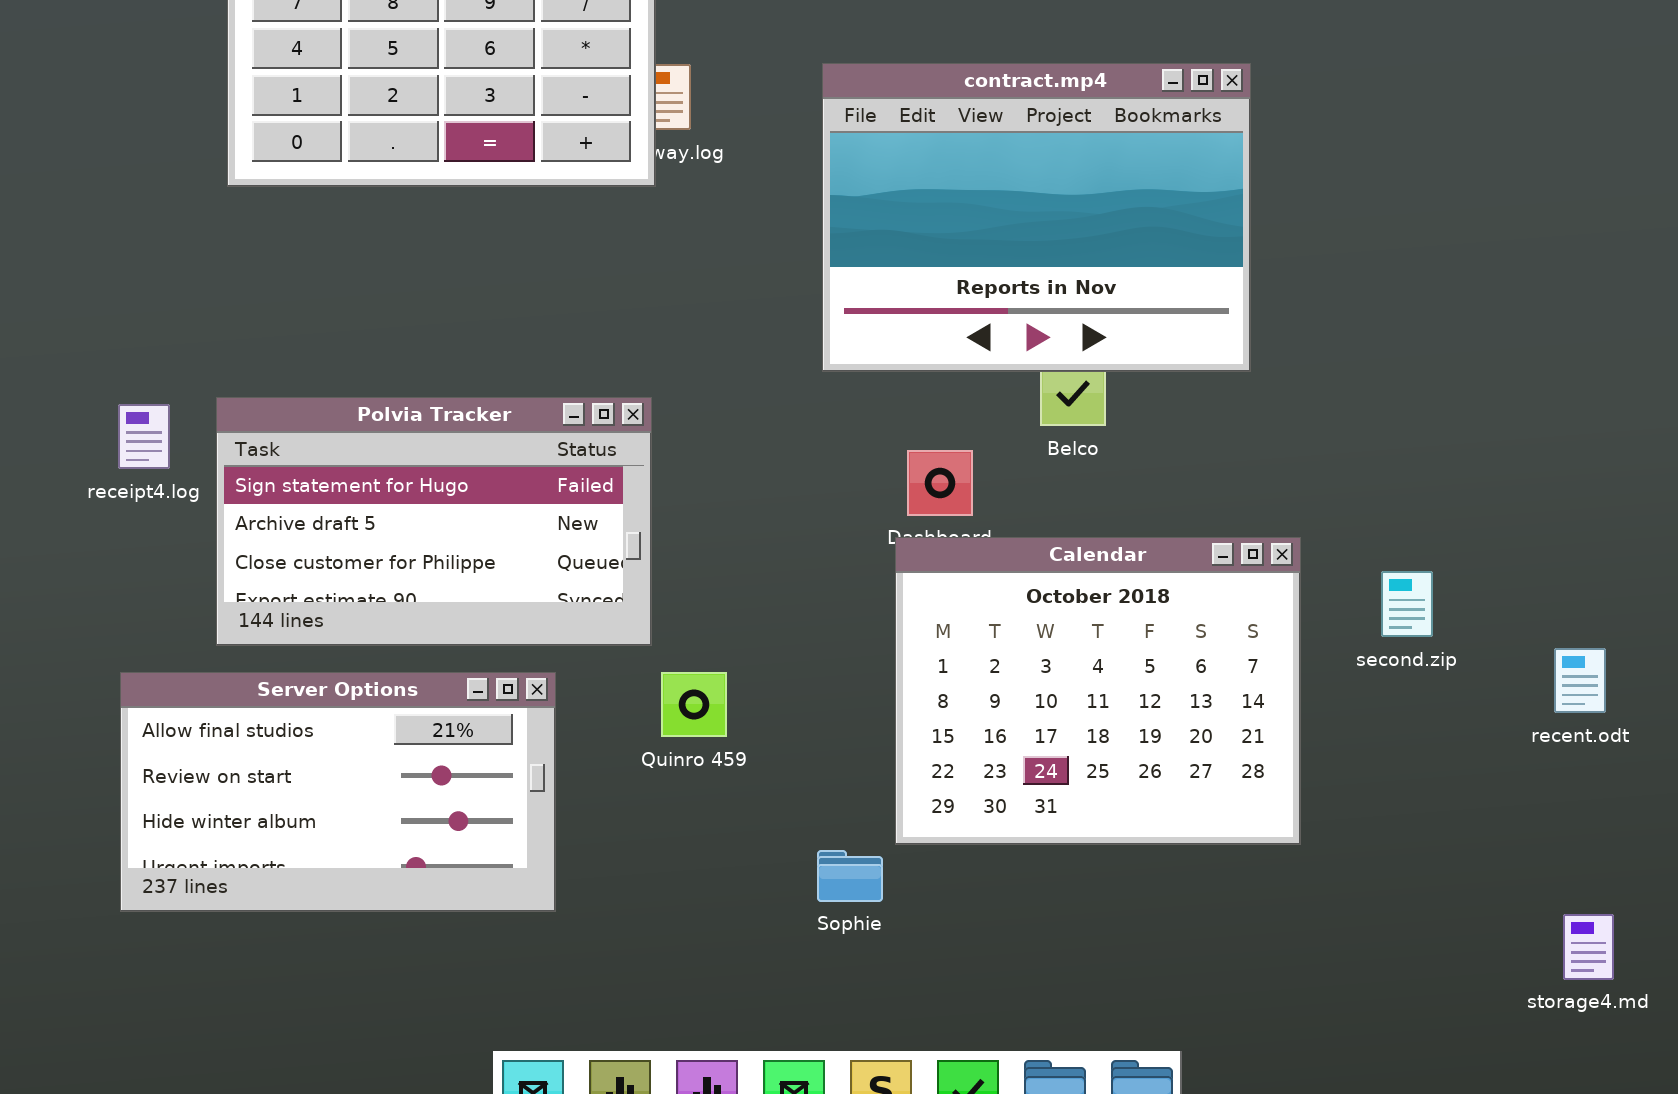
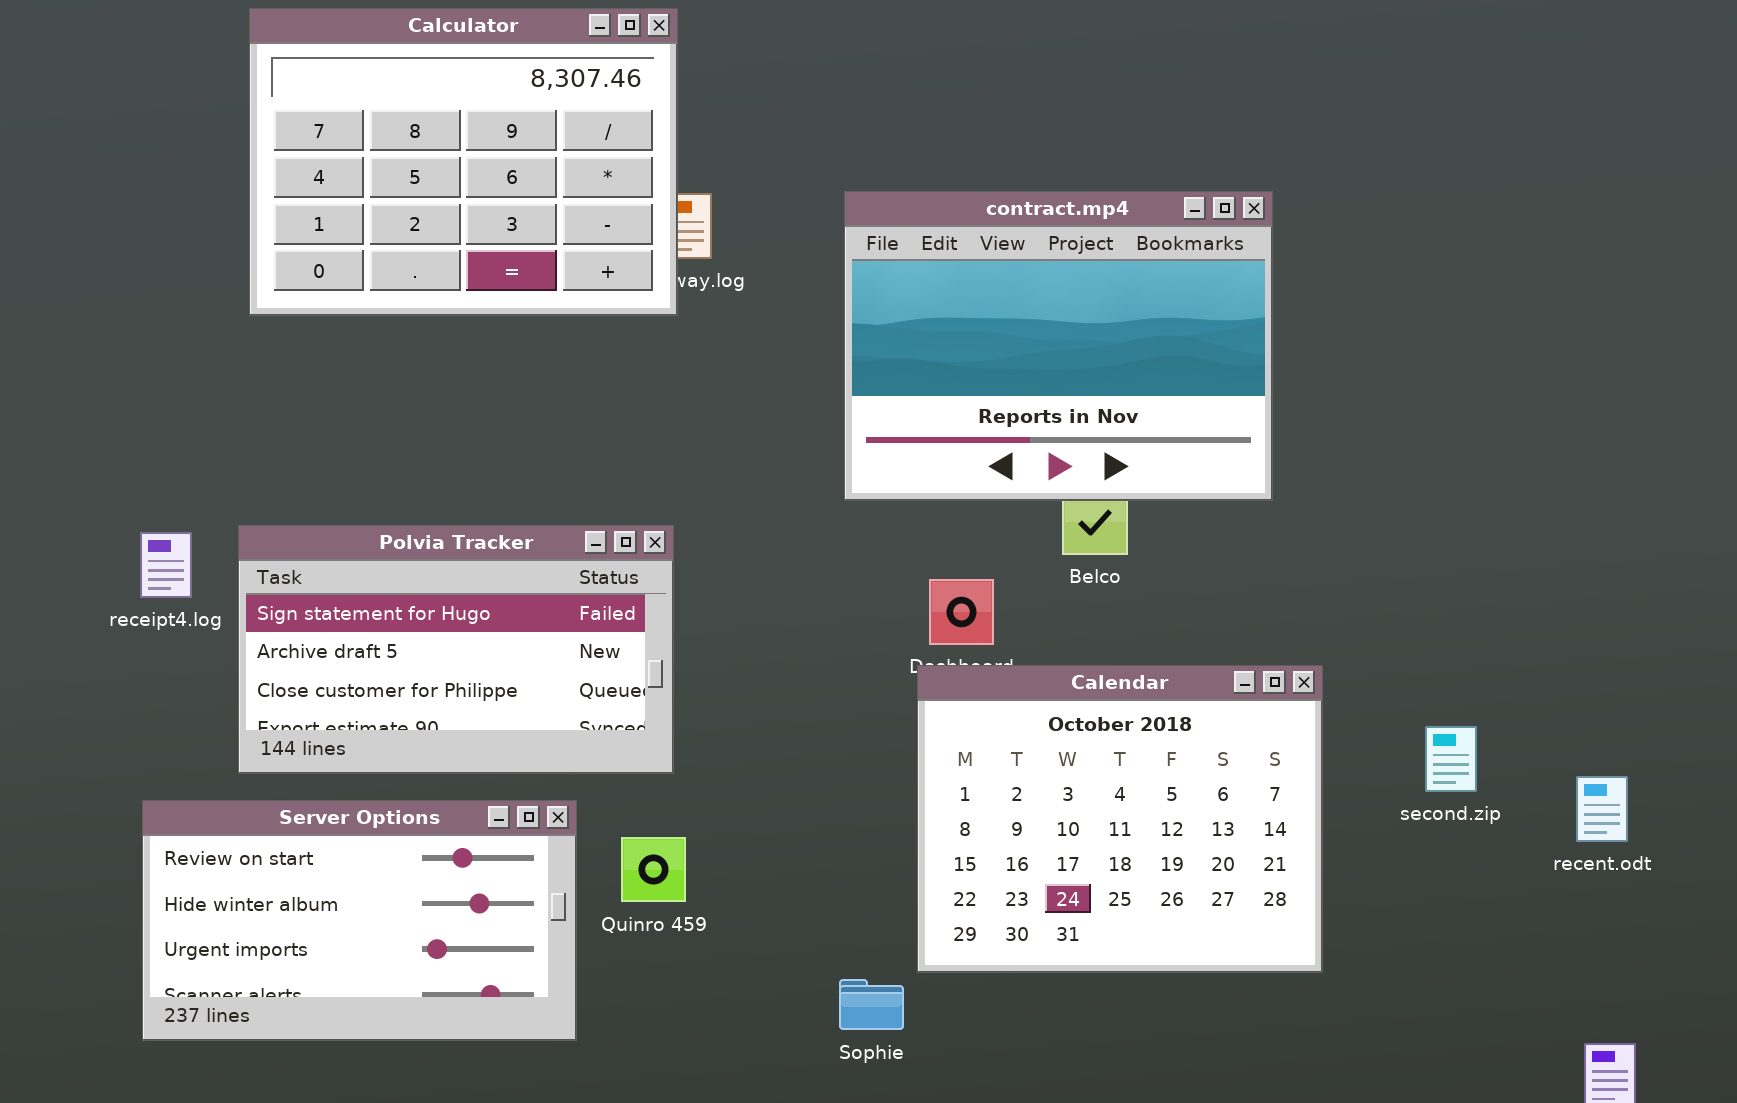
second.zip: [1381,571,1433,637] -> [1425,726,1477,792], moved
Server Options: [120,672,556,912] -> [142,800,577,1041], scrolled down 1 row
Quinro 459: [661,672,727,737] -> [621,837,686,902], moved

